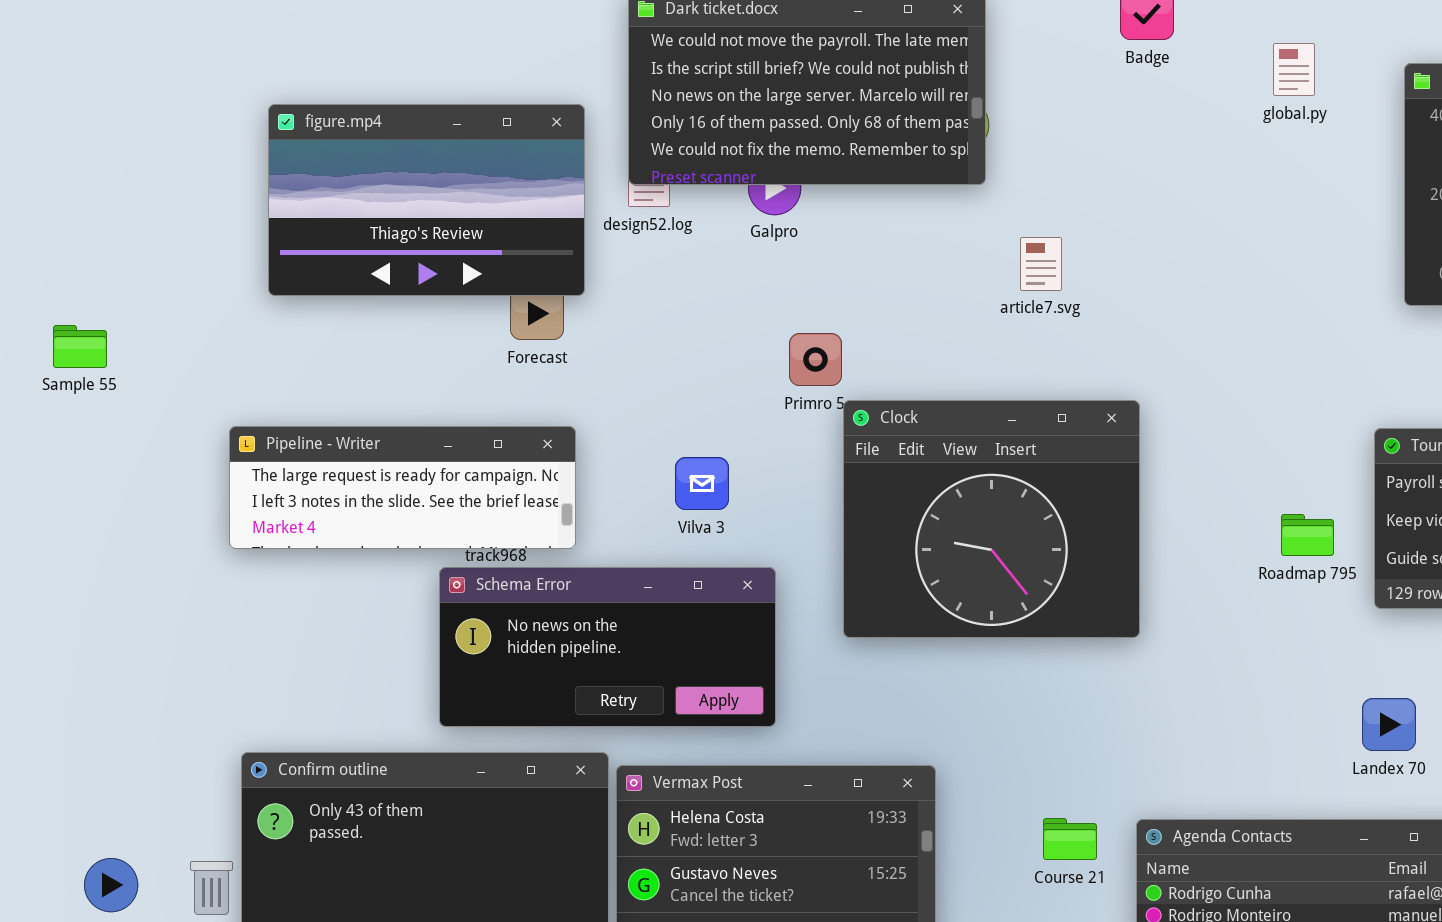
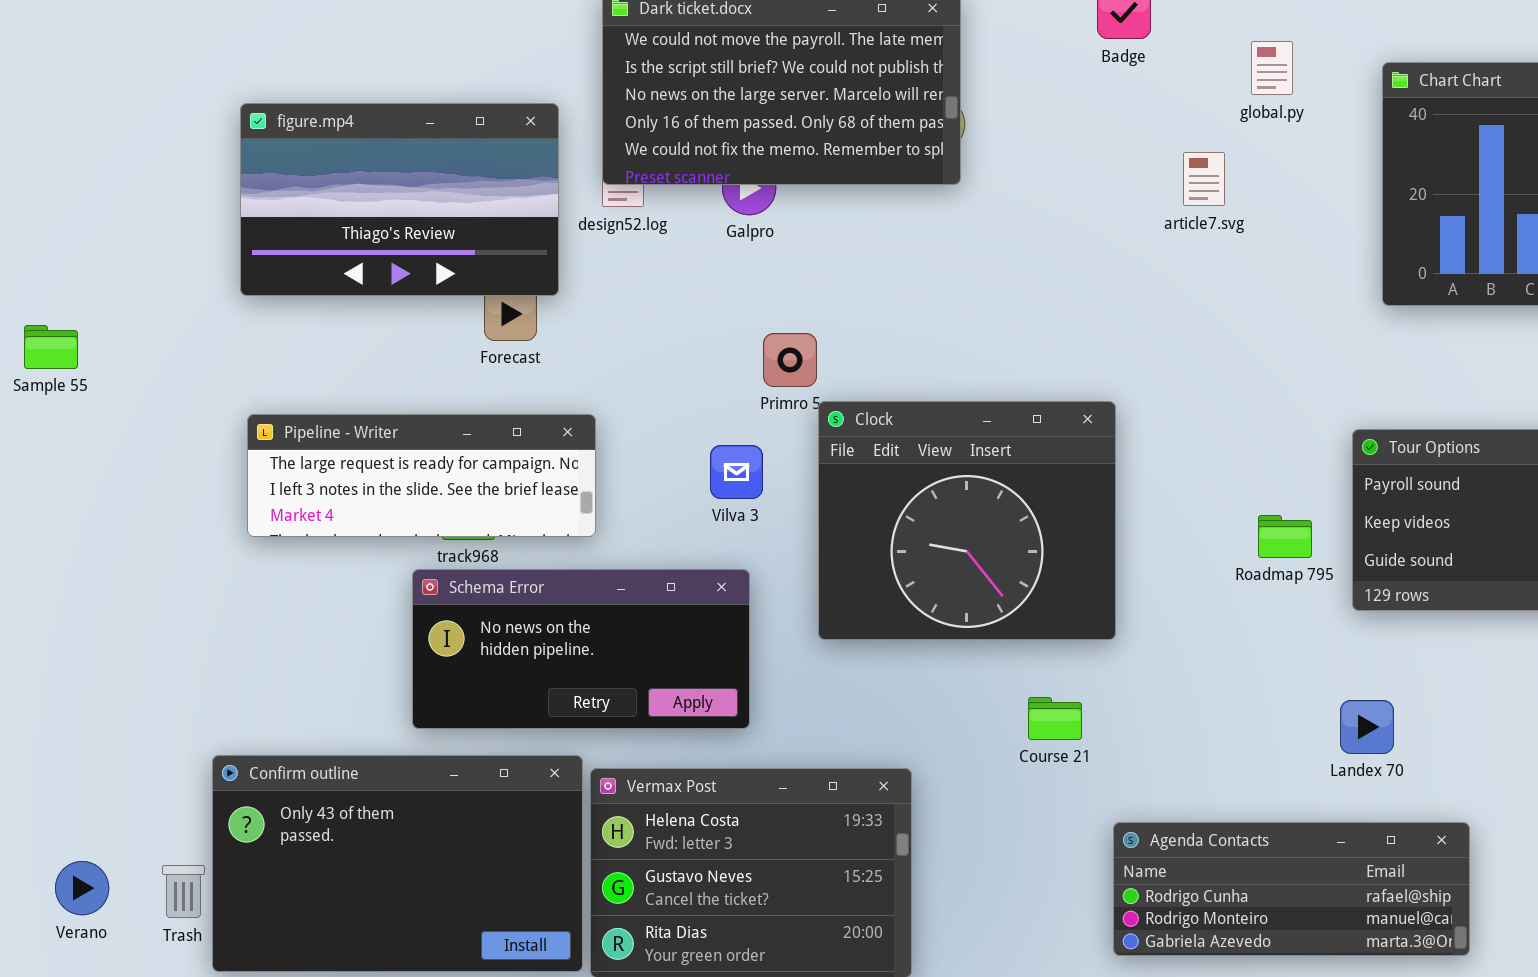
article7.svg: [1020,237,1062,291] -> [1183,152,1225,206], moved
Pipeline - Writer: [229,426,576,549] -> [247,414,596,537], moved
Vilva 3: [675,457,729,510] -> [710,445,763,499], moved
Course 21: [1043,818,1097,860] -> [1028,697,1082,740], moved

